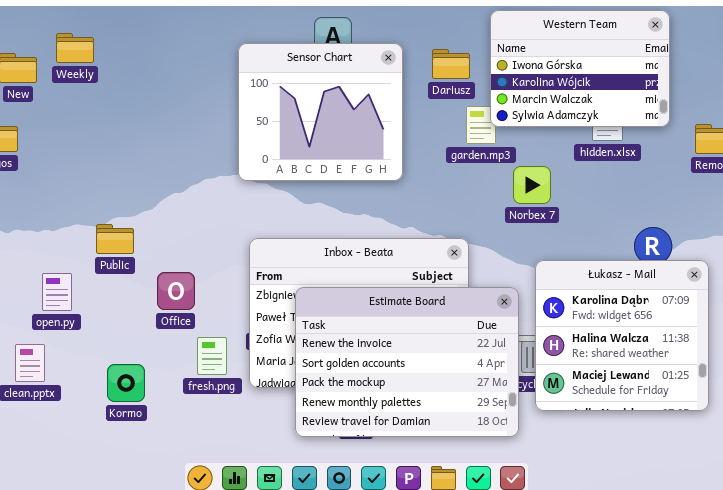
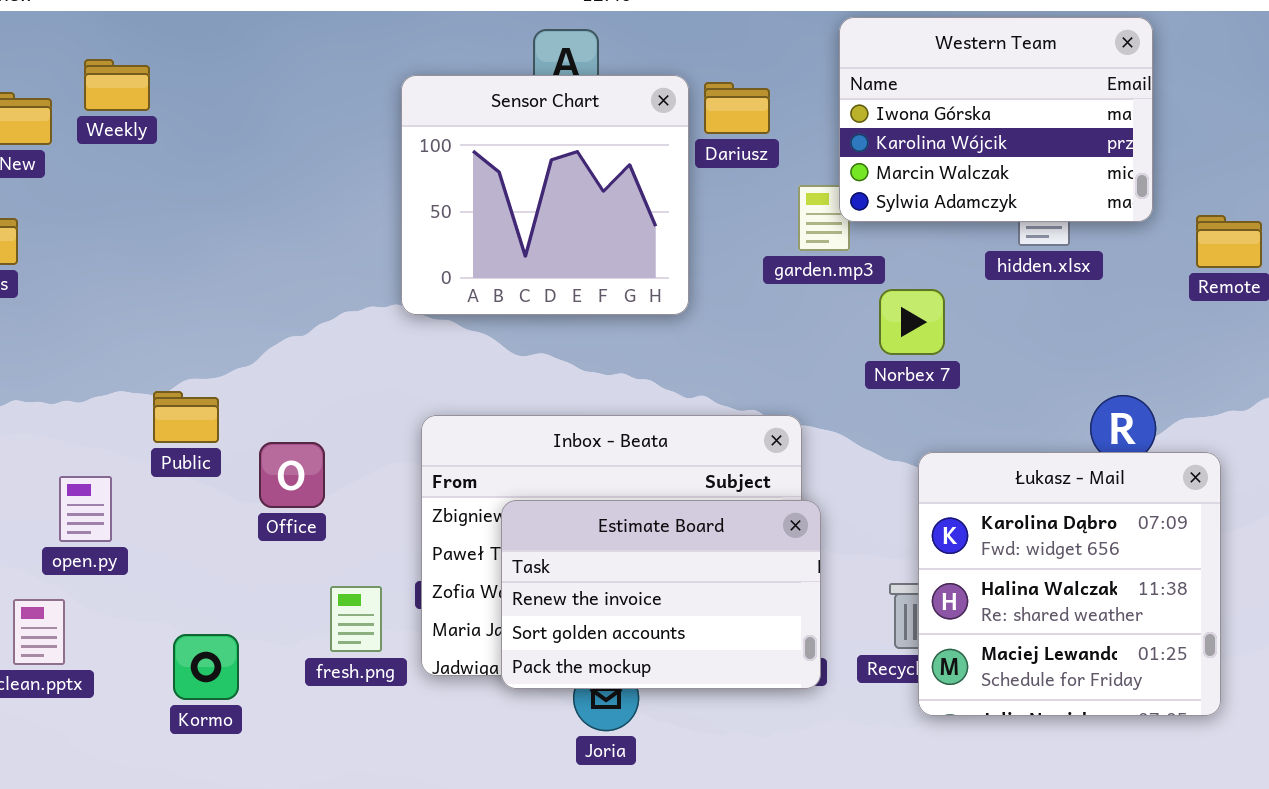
Dariusz: [432,49,470,79] -> [704,82,770,134], moved
Office: [157,272,195,310] -> [259,442,325,508], moved
Estimate Board: [295,287,519,437] -> [501,500,821,689], resized

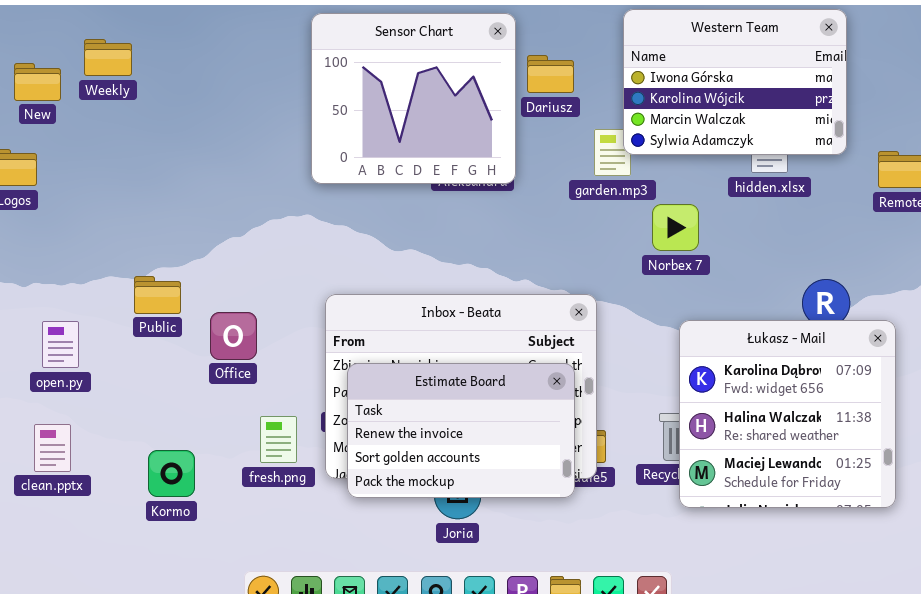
Sensor Chart: [401,75,689,315] -> [311,13,516,184], moved
open.py: [59,476,112,542] -> [42,321,79,368], moved
Estimate Board: [501,500,821,689] -> [347,363,575,498], moved

